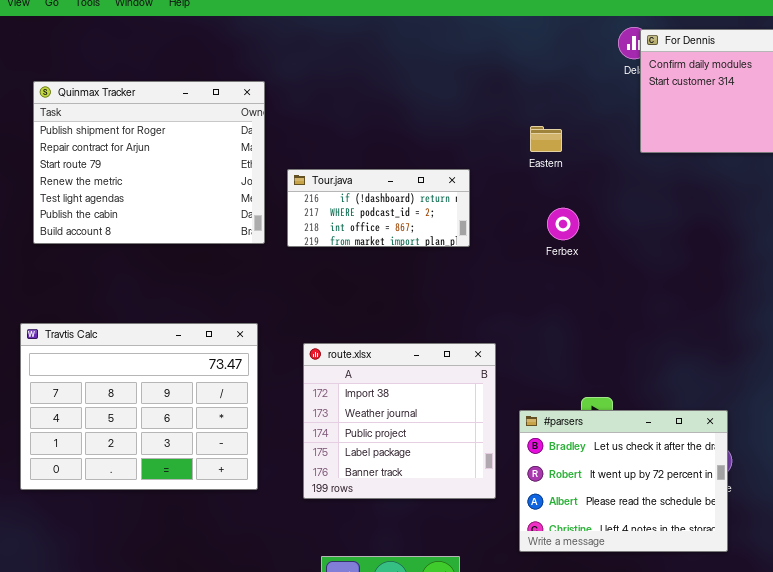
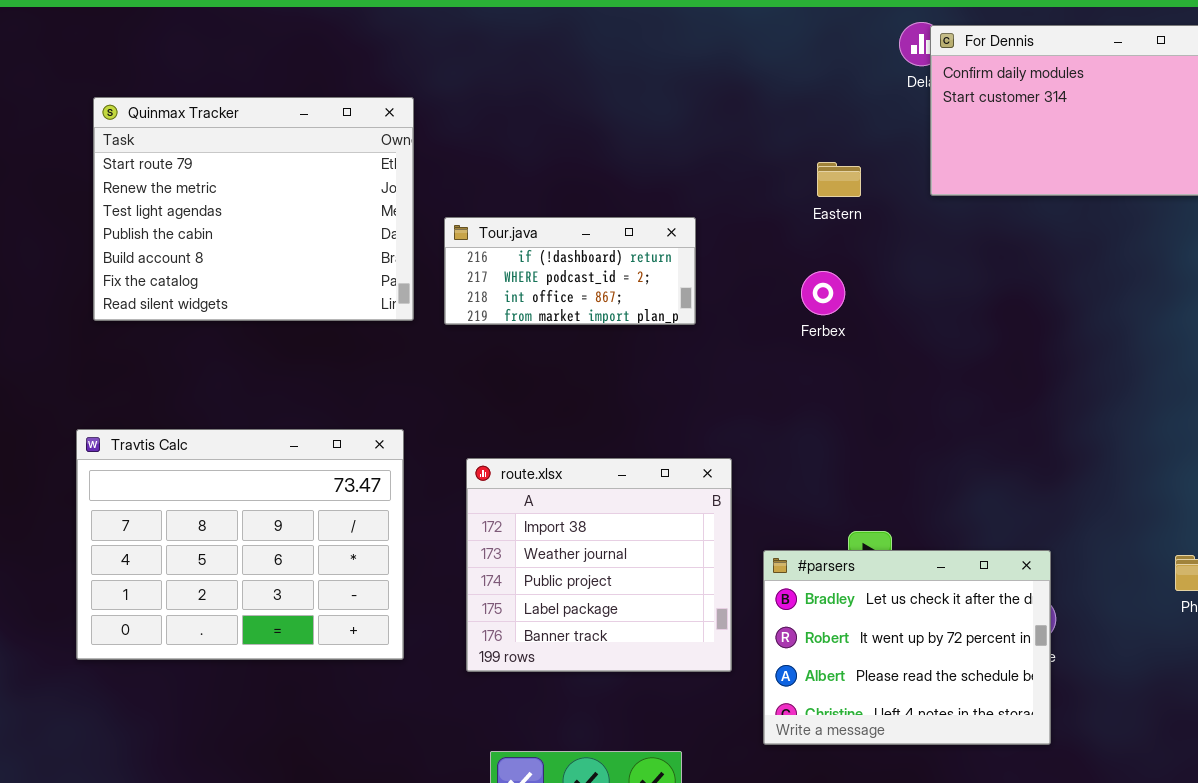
Quinmax Tracker: [33,81,265,244] -> [93,97,414,321], scrolled down 2 rows
Eastern: [530,126,562,152] -> [817,162,861,197], moved

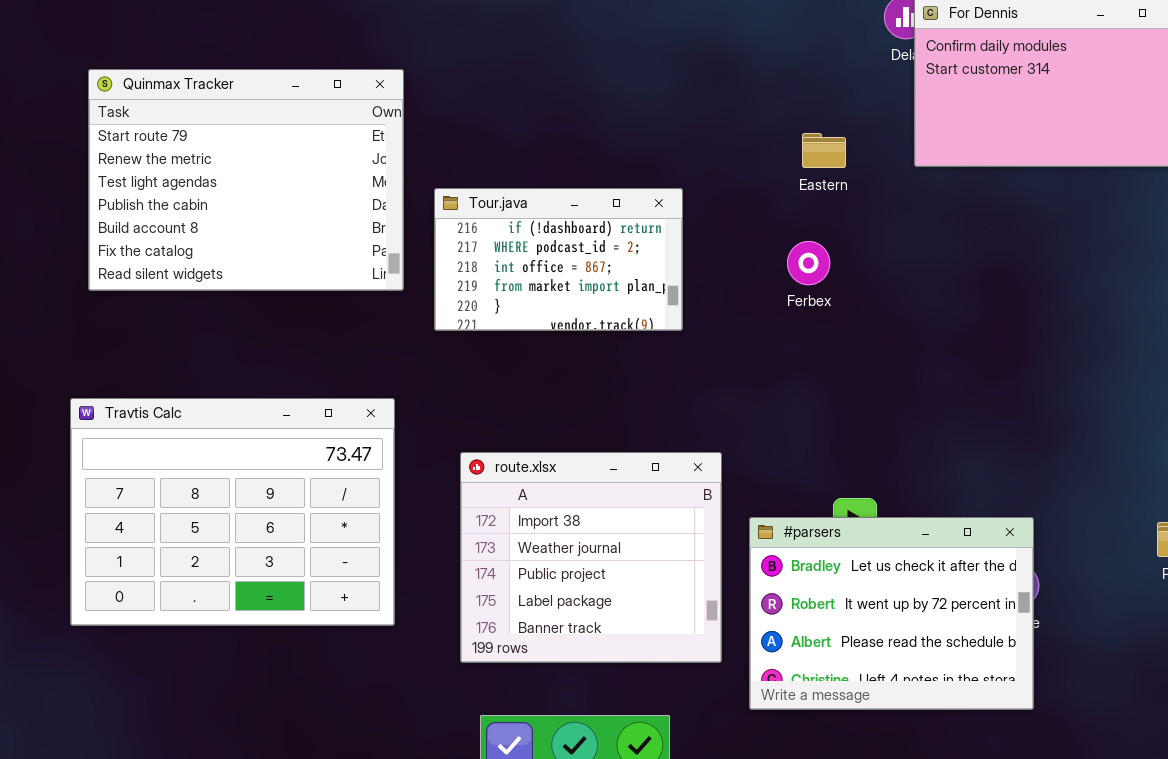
Tour.java: [444,217,696,325] -> [434,188,683,331], resized
route.xlsx: [466,458,732,672] -> [460,452,722,663], moved

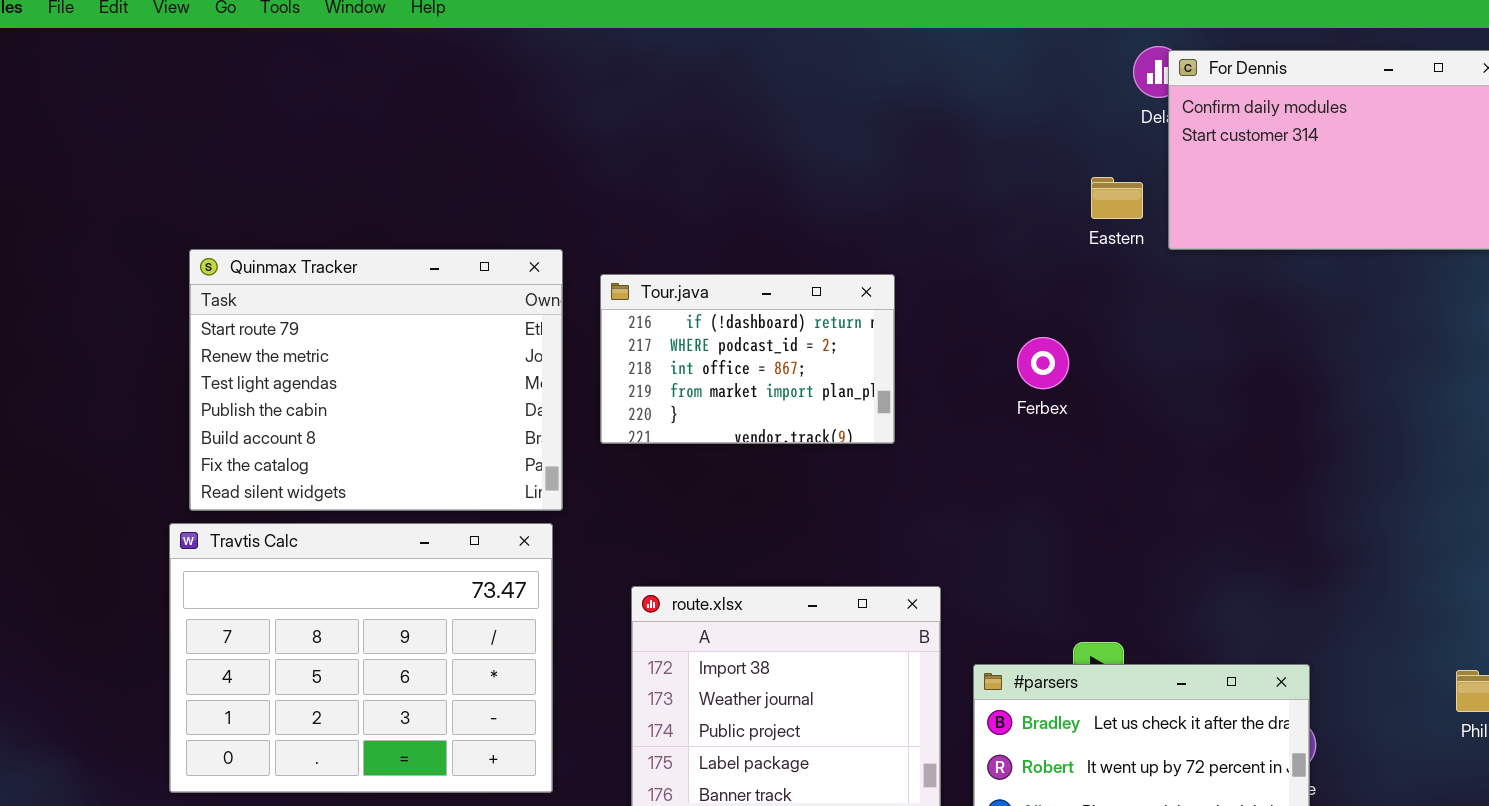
Quinmax Tracker: [88,69,404,291] -> [189,249,563,511], moved
Eastern: [802,133,846,168] -> [1091,177,1143,219], moved

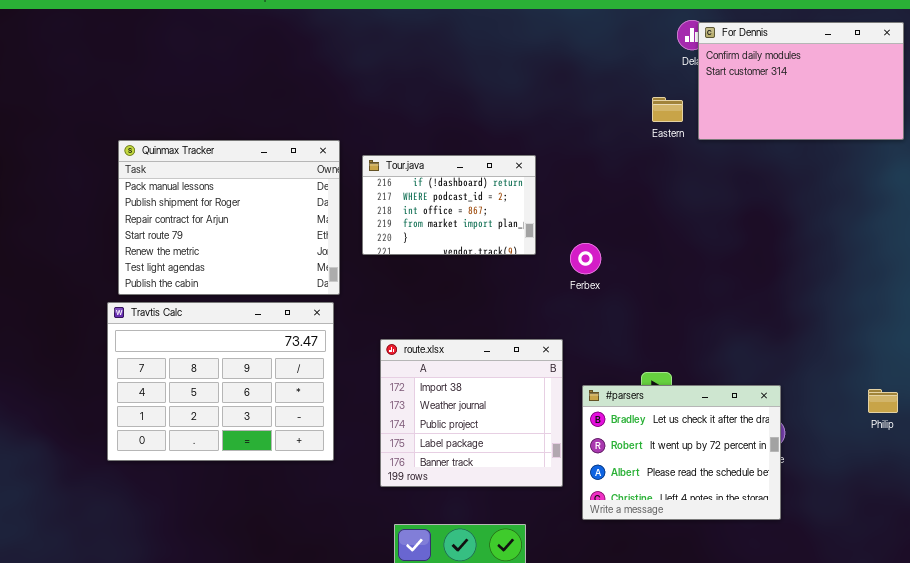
Quinmax Tracker: [189,249,563,511] -> [118,140,340,295], scrolled up 3 rows
Ferbex: [1017,337,1069,389] -> [570,243,601,274], moved

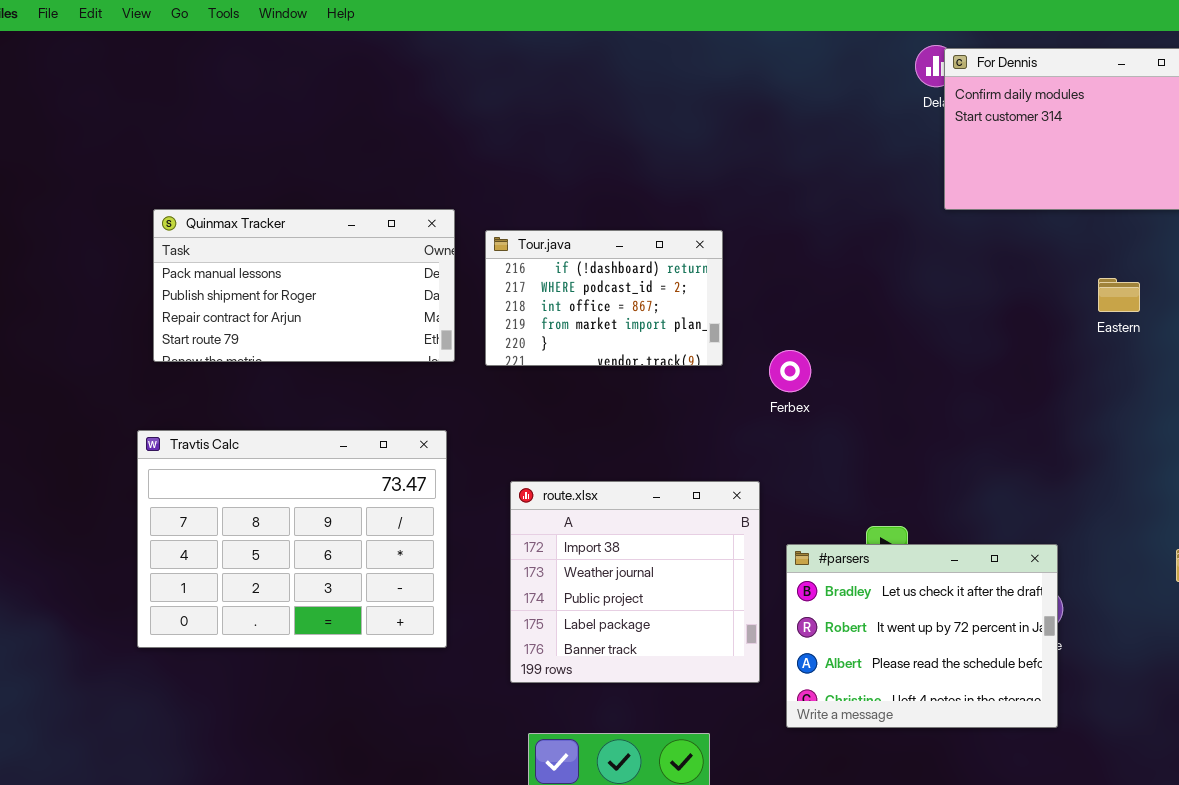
Eastern: [652,97,683,122] -> [1098,278,1140,312], moved
Quinmax Tracker: [118,140,340,295] -> [153,209,455,362], resized

